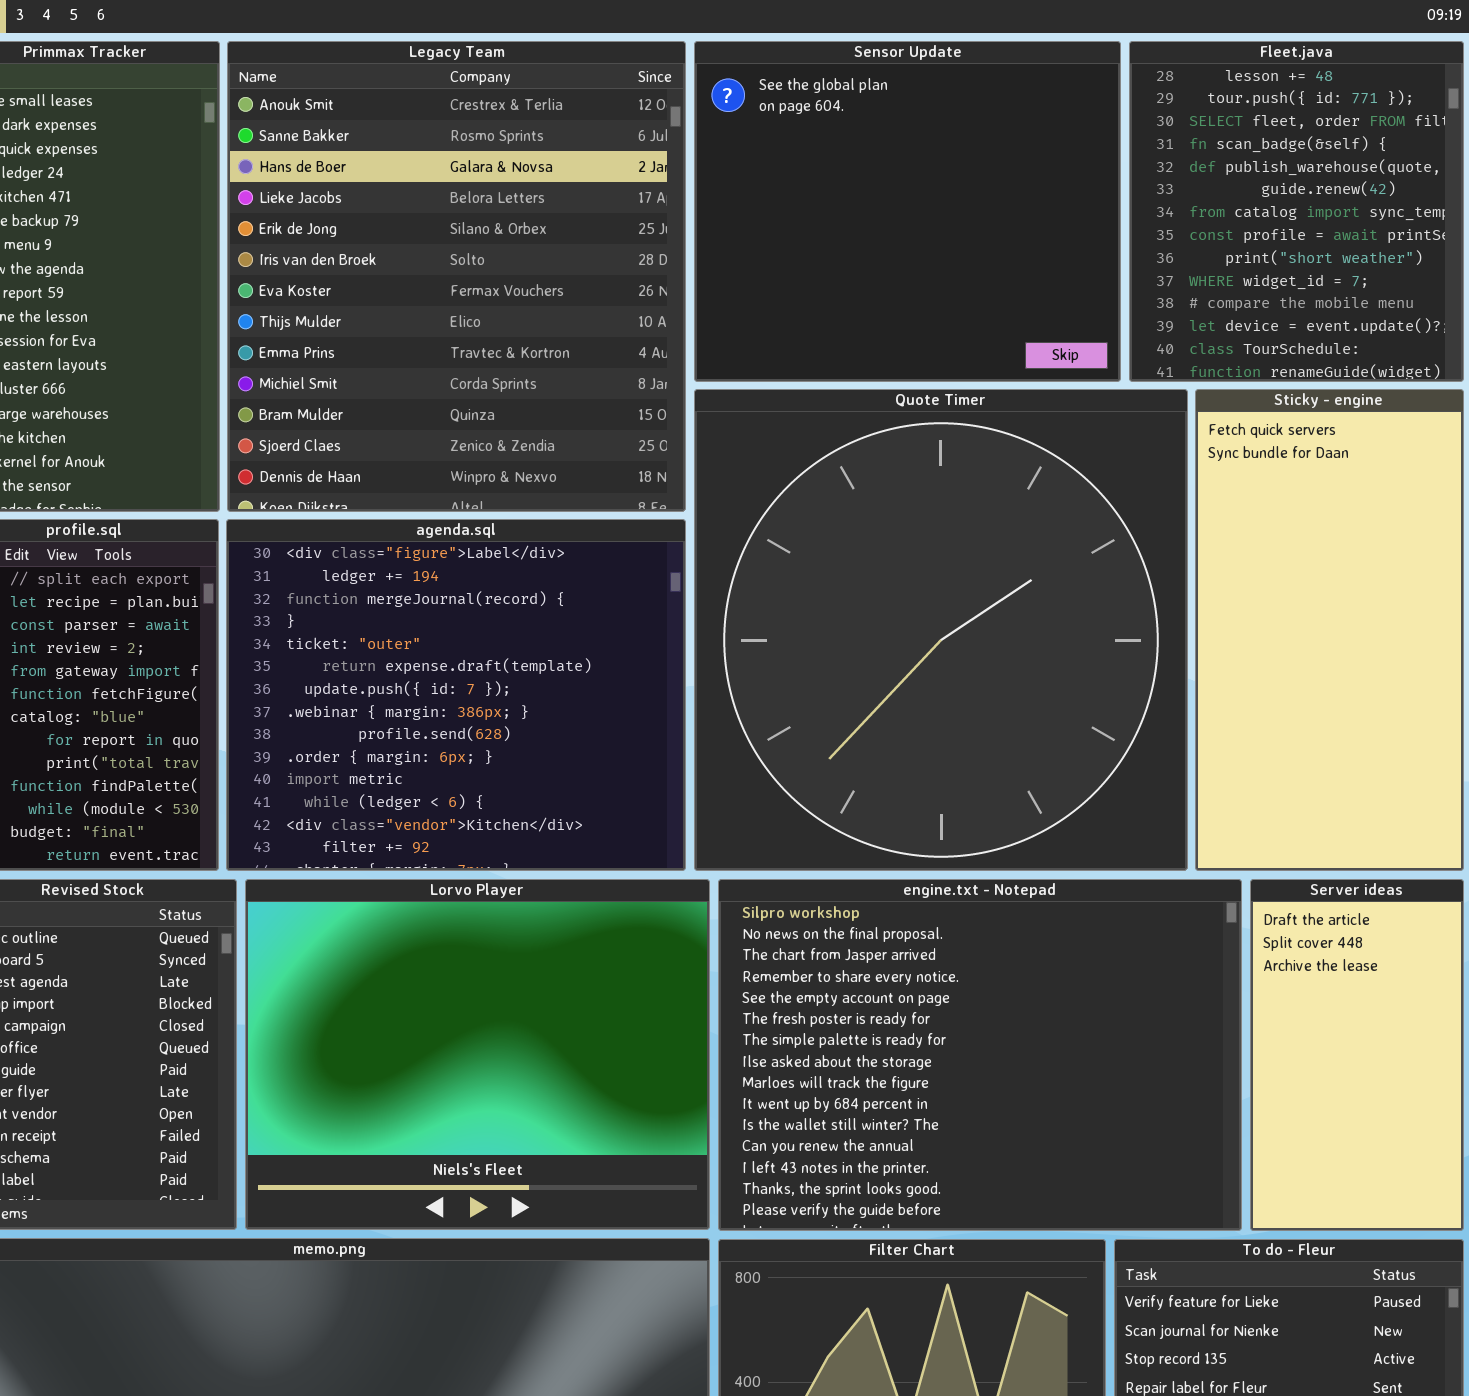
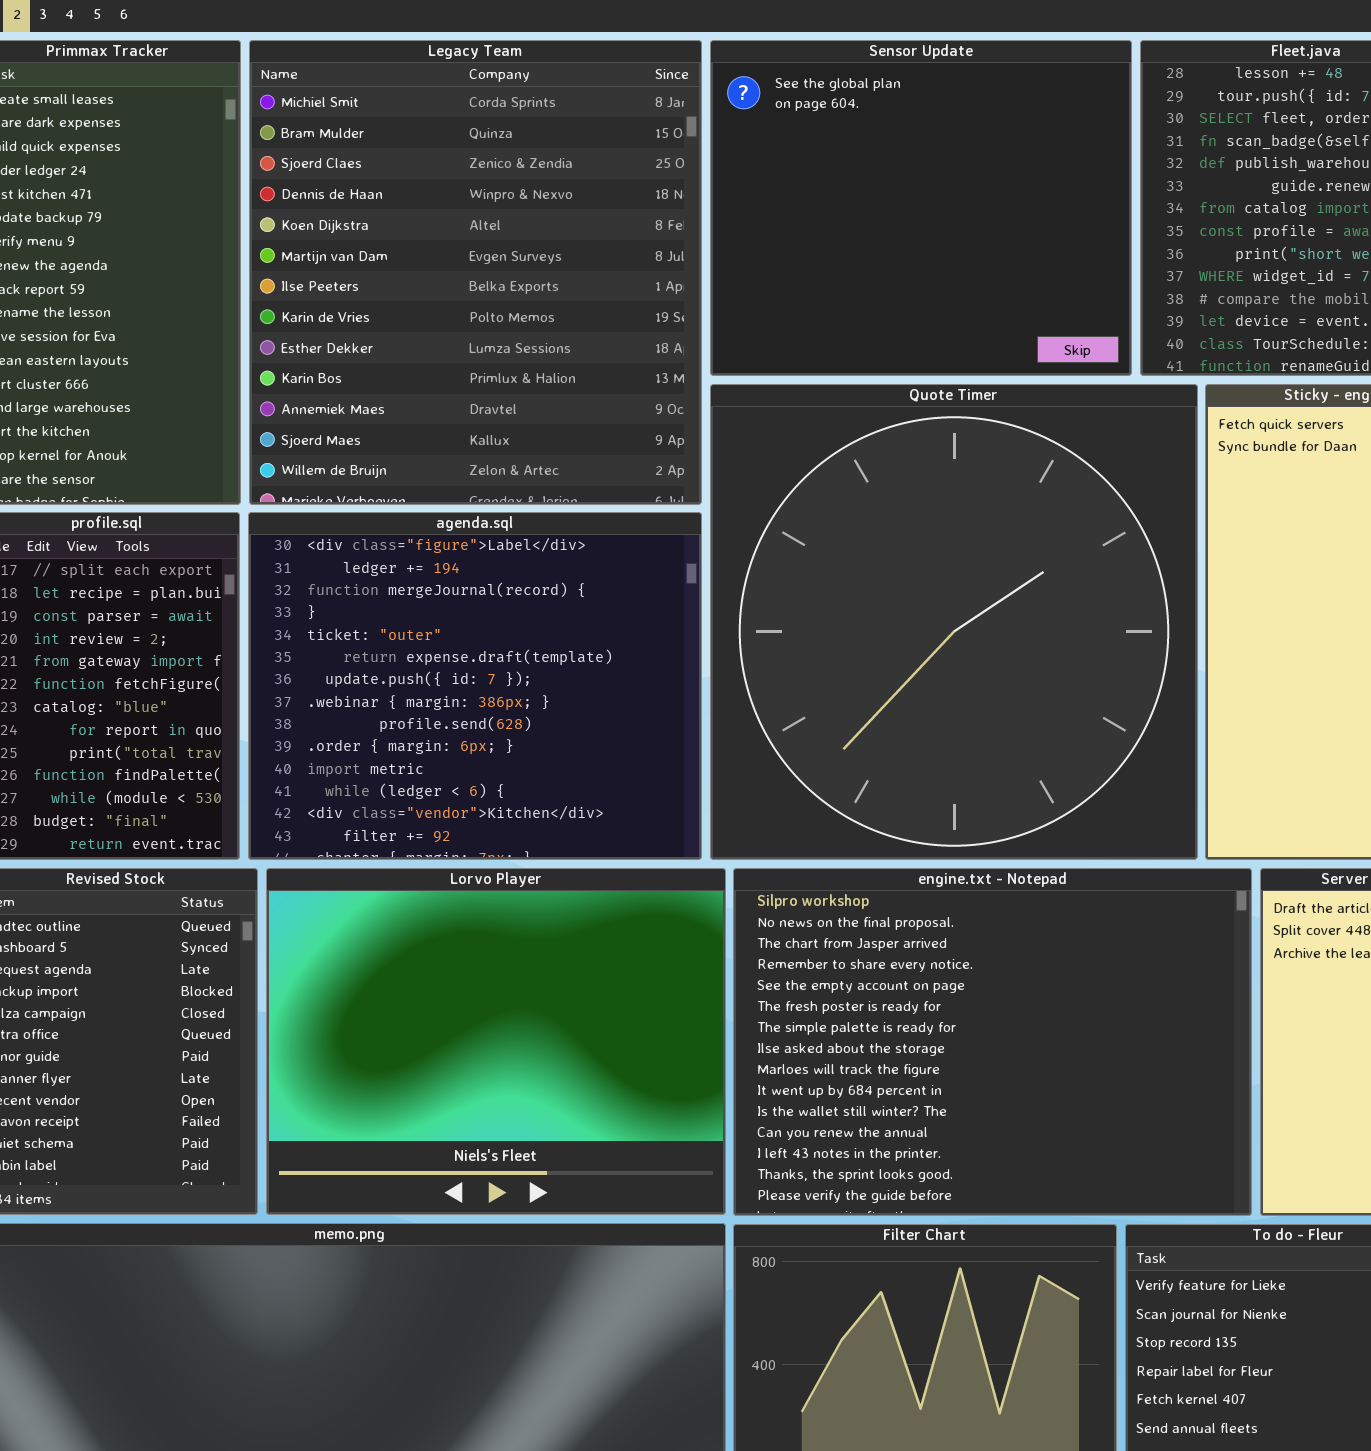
Legacy Team: [227,41,686,512] -> [249,40,702,505], scrolled down 9 rows

